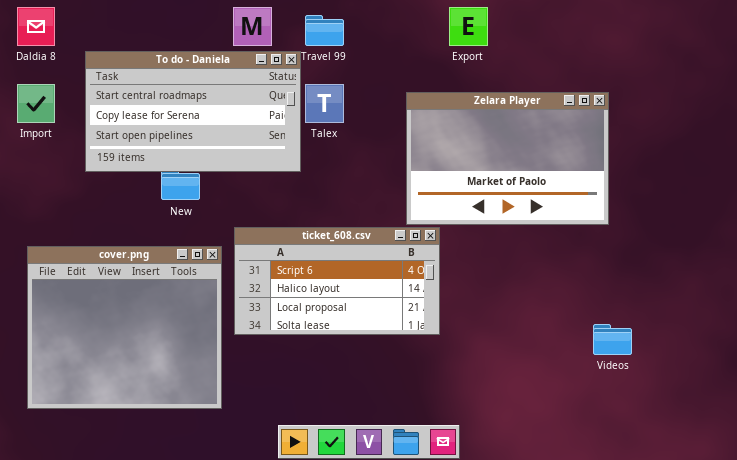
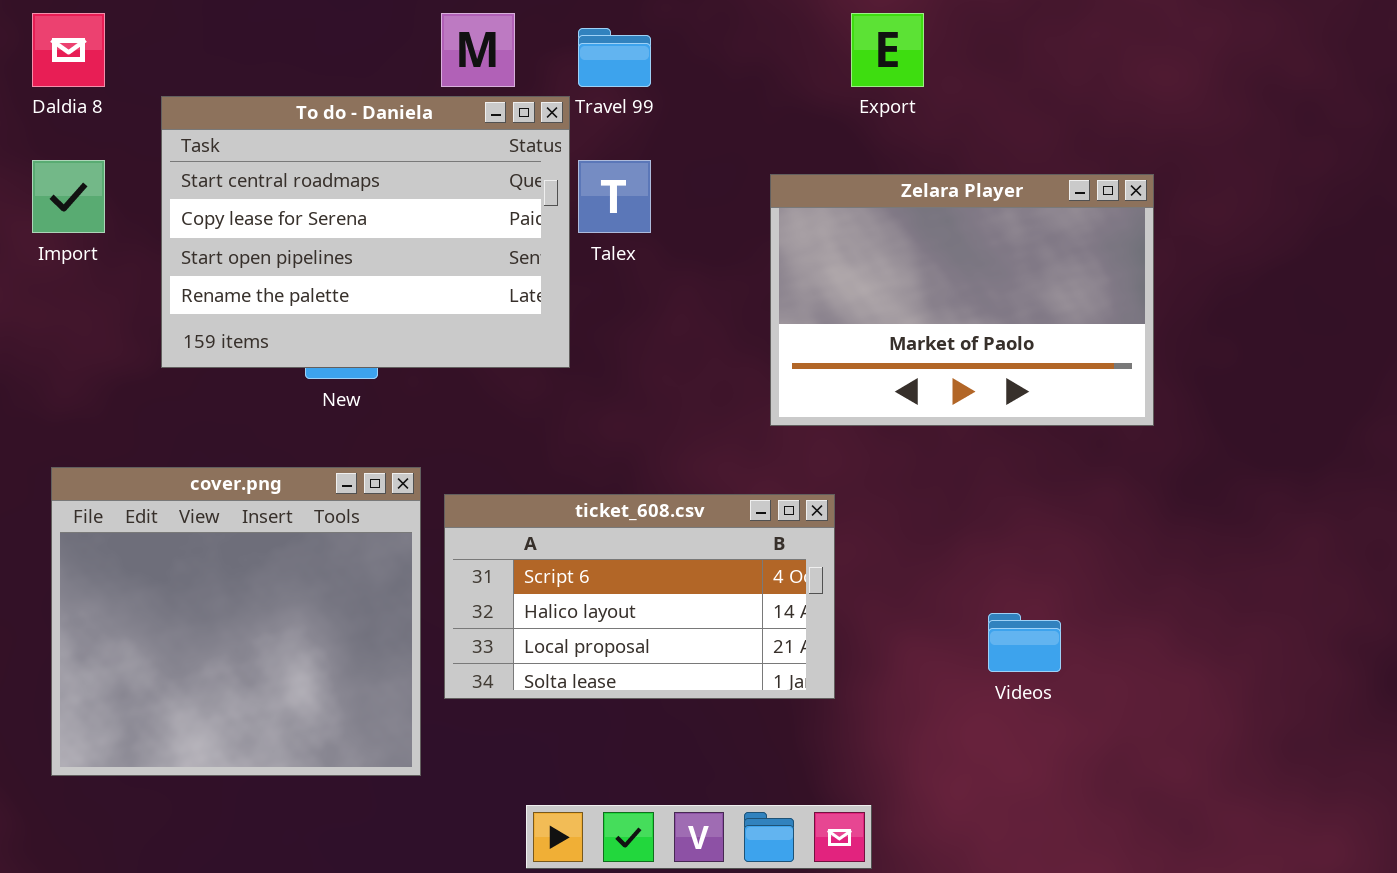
To do - Daniela: [85,51,301,172] -> [161,96,570,368], resized
ticket_608.csv: [234,227,440,335] -> [444,494,835,699], moved
Videos: [593,324,632,355] -> [988,613,1061,672], moved

